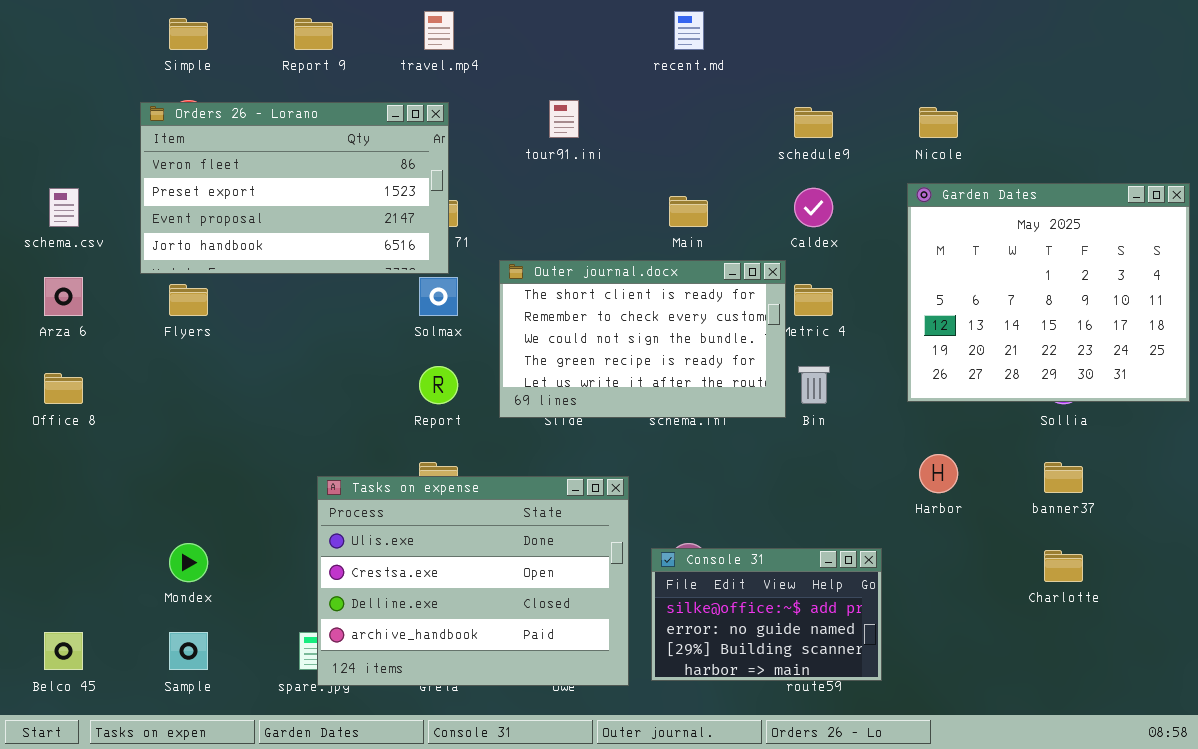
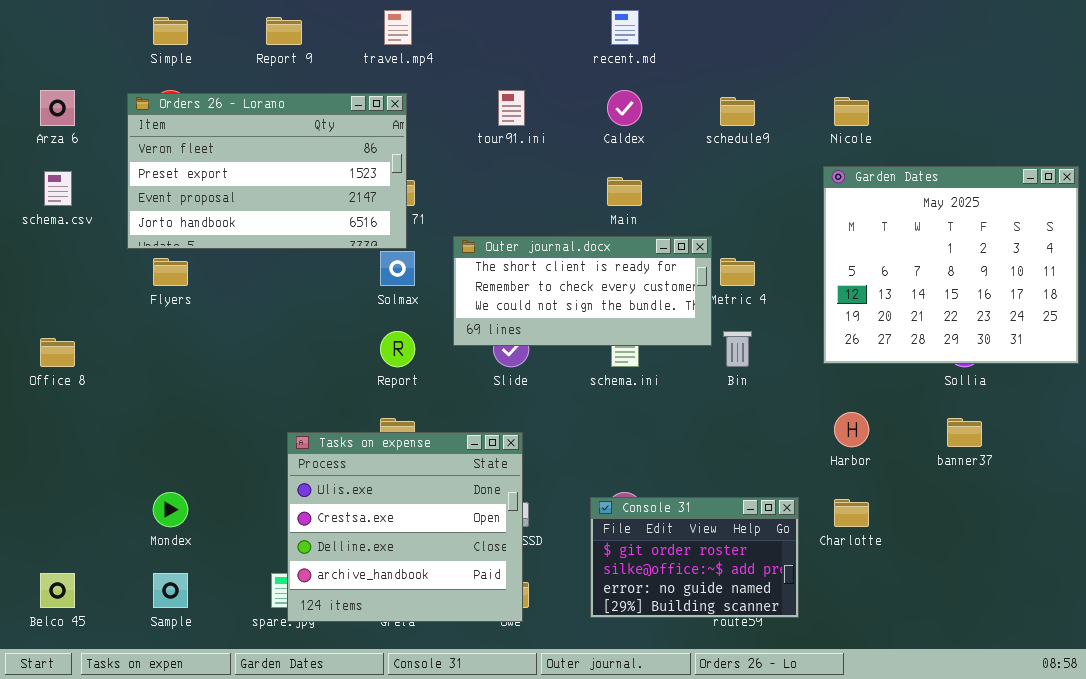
Caldex: [794,188,833,227] -> [607,90,642,126], moved
Outer journal.docx: [499,260,786,418] -> [453,236,712,346], resized
Arza 6: [44,277,83,316] -> [40,90,75,126], moved
Tasks on expense: [317,476,629,686] -> [287,432,523,622], resized
Console 31: [651,548,882,681] -> [590,497,799,618], scrolled up 1 row
Charlotte: [1044,550,1083,582] -> [834,499,869,527], moved

